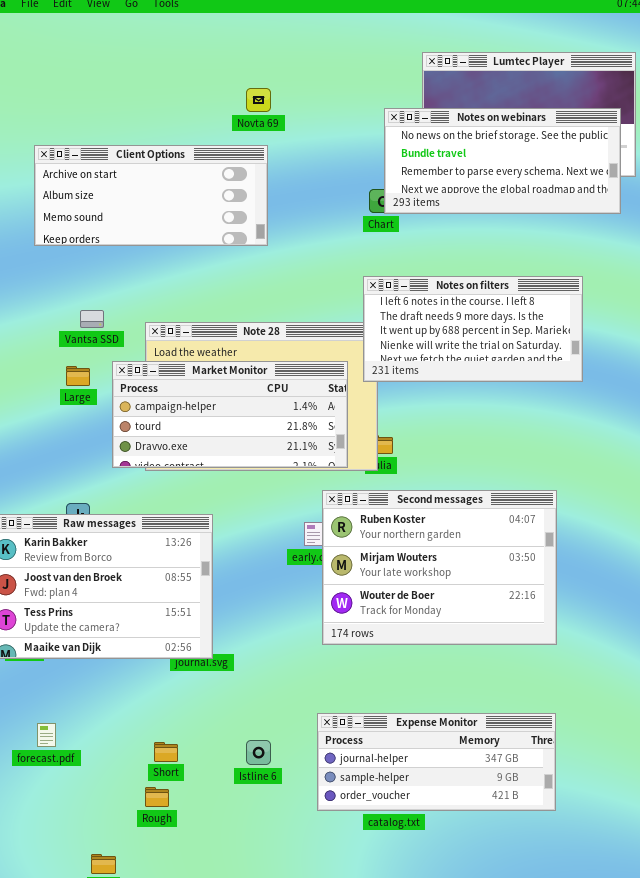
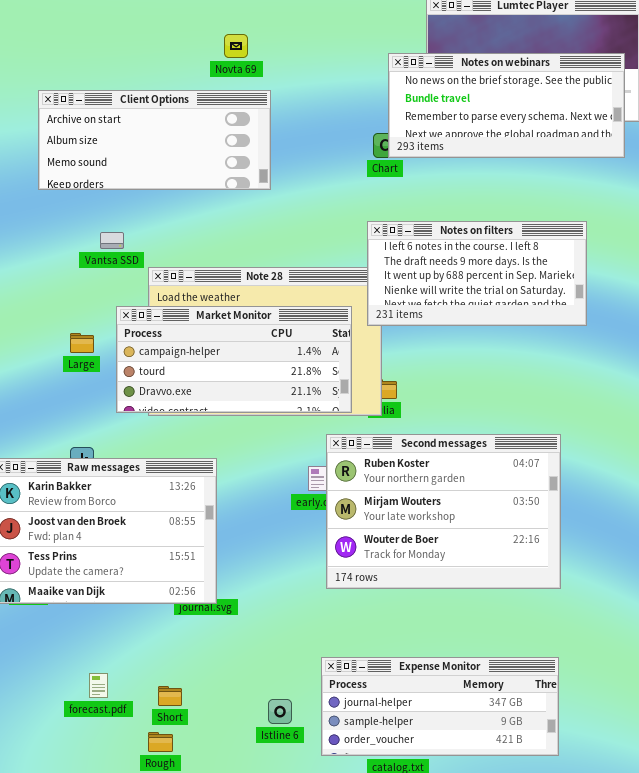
Novta 69: [246,88,271,112] -> [224,34,248,58], moved
Vantsa SSD: [80,310,104,328] -> [100,232,124,249], moved
Large: [66,366,90,386] -> [70,333,94,353], moved
forecast.pdf: [37,723,56,747] -> [89,673,108,698], moved
Istline 6: [246,740,271,765] -> [268,699,292,724], moved

